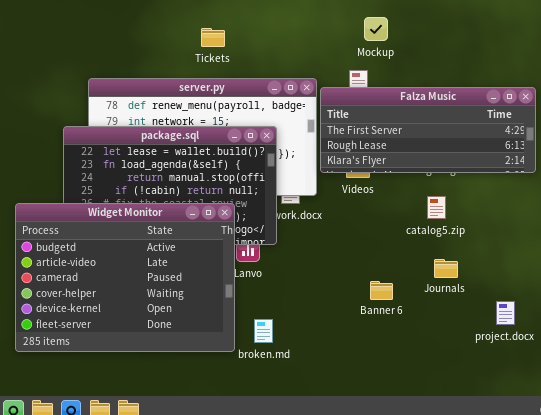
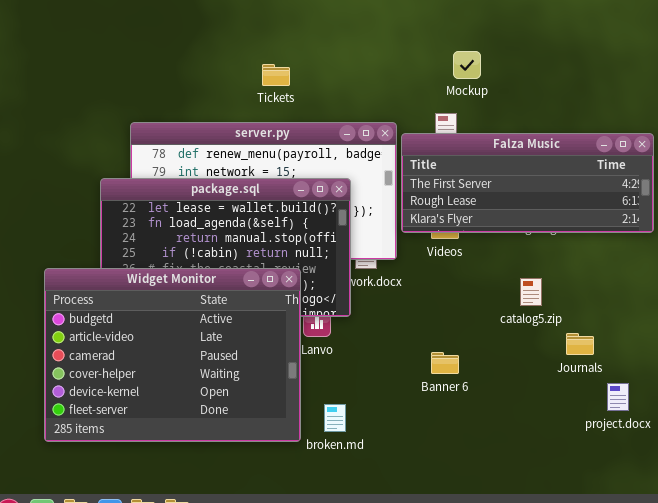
catalog5.zip: [427,196,446,219] -> [520,278,542,306], moved
Journals: [434,259,458,278] -> [566,333,594,355], moved
Banner 6: [370,281,393,300] -> [431,352,459,374], moved

